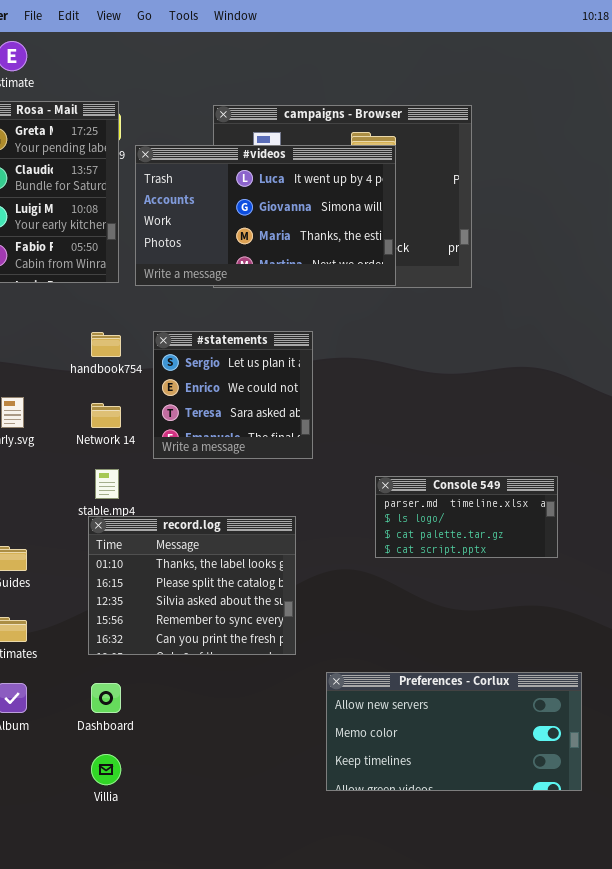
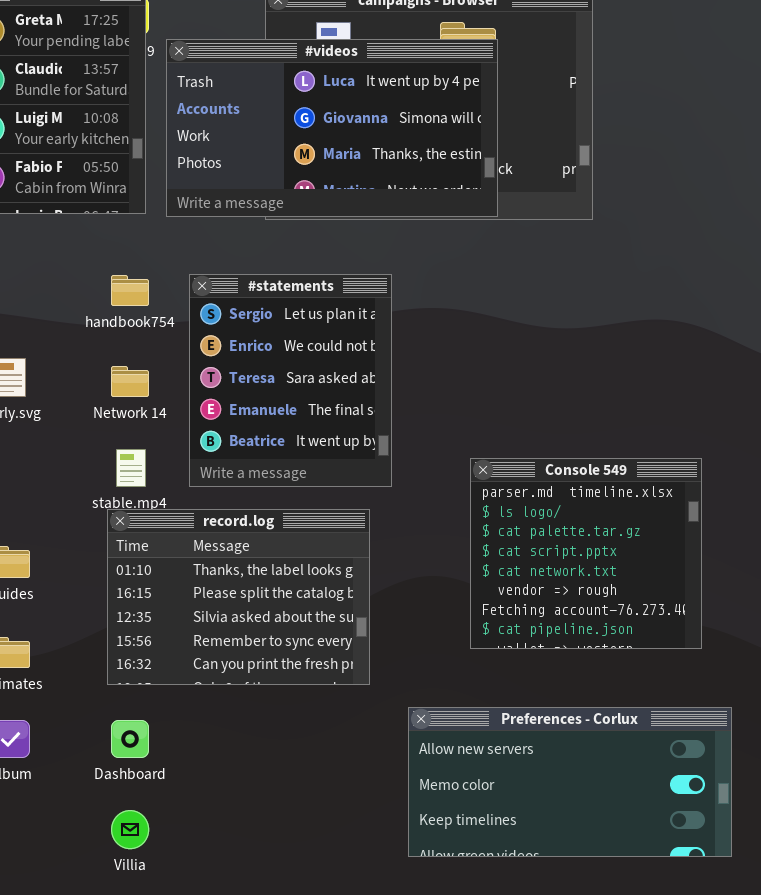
#statements: [153,331,313,459] -> [189,274,392,487], resized
Console 549: [375,476,558,558] -> [470,458,702,649], resized

